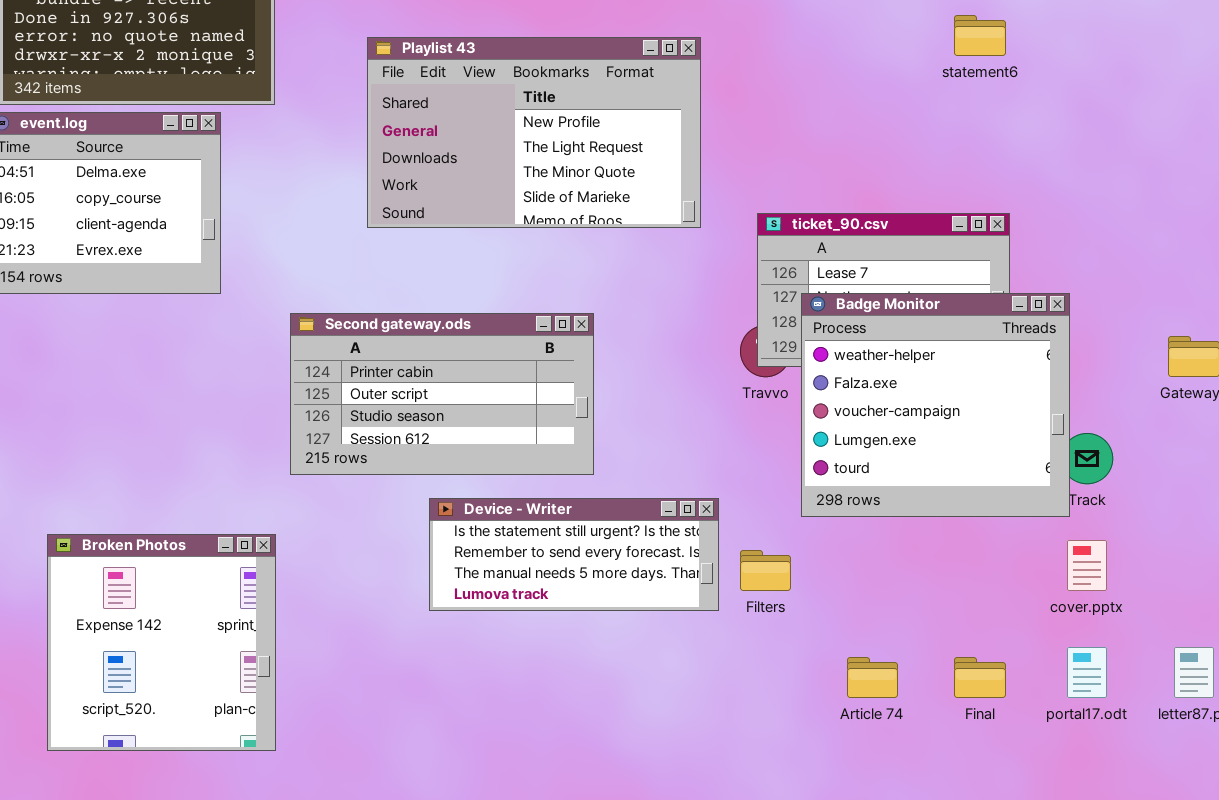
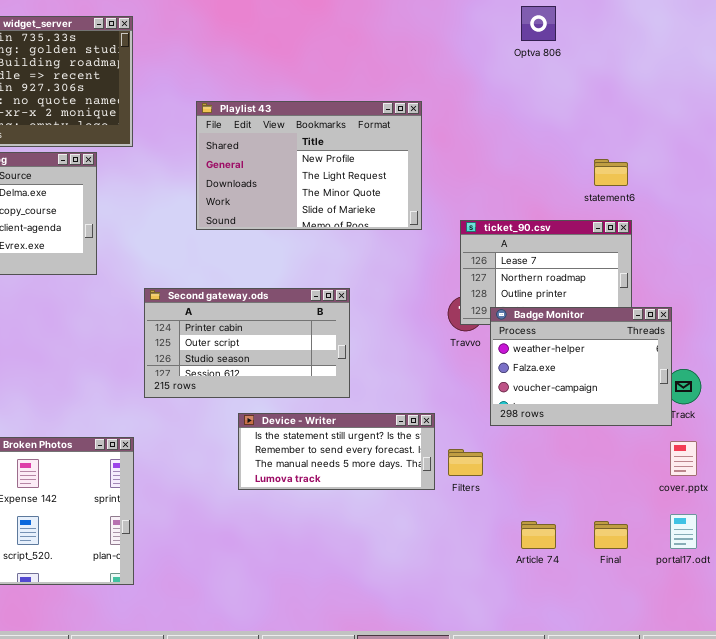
statement6: [954,15,1006,56] -> [594,159,628,186], moved
Badge Monitor: [801,293,1070,517] -> [490,307,672,426], resized

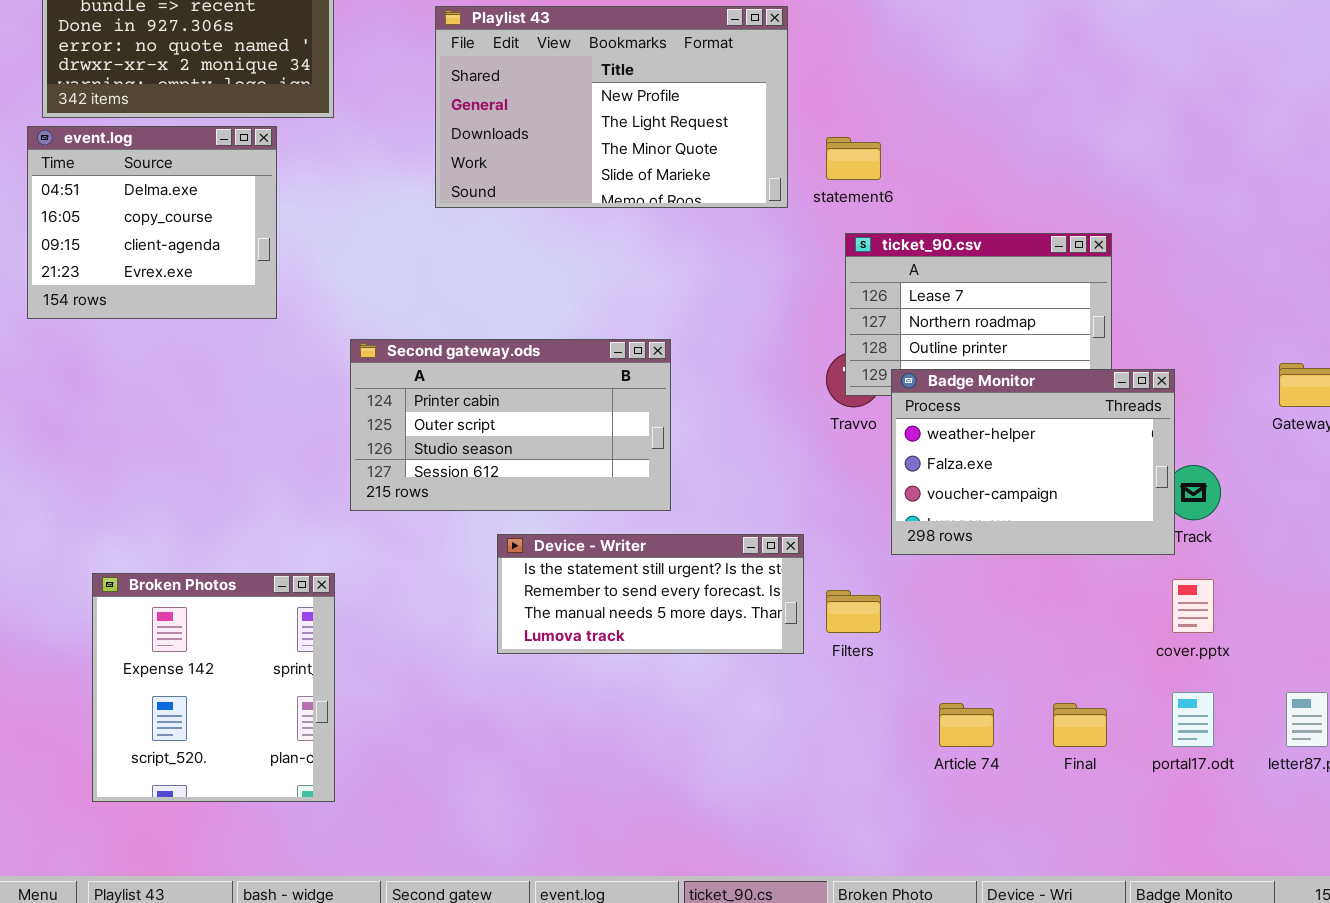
Playlist 43: [196,101,422,230] -> [435,6,788,208], moved
statement6: [594,159,628,186] -> [826,137,881,180], moved

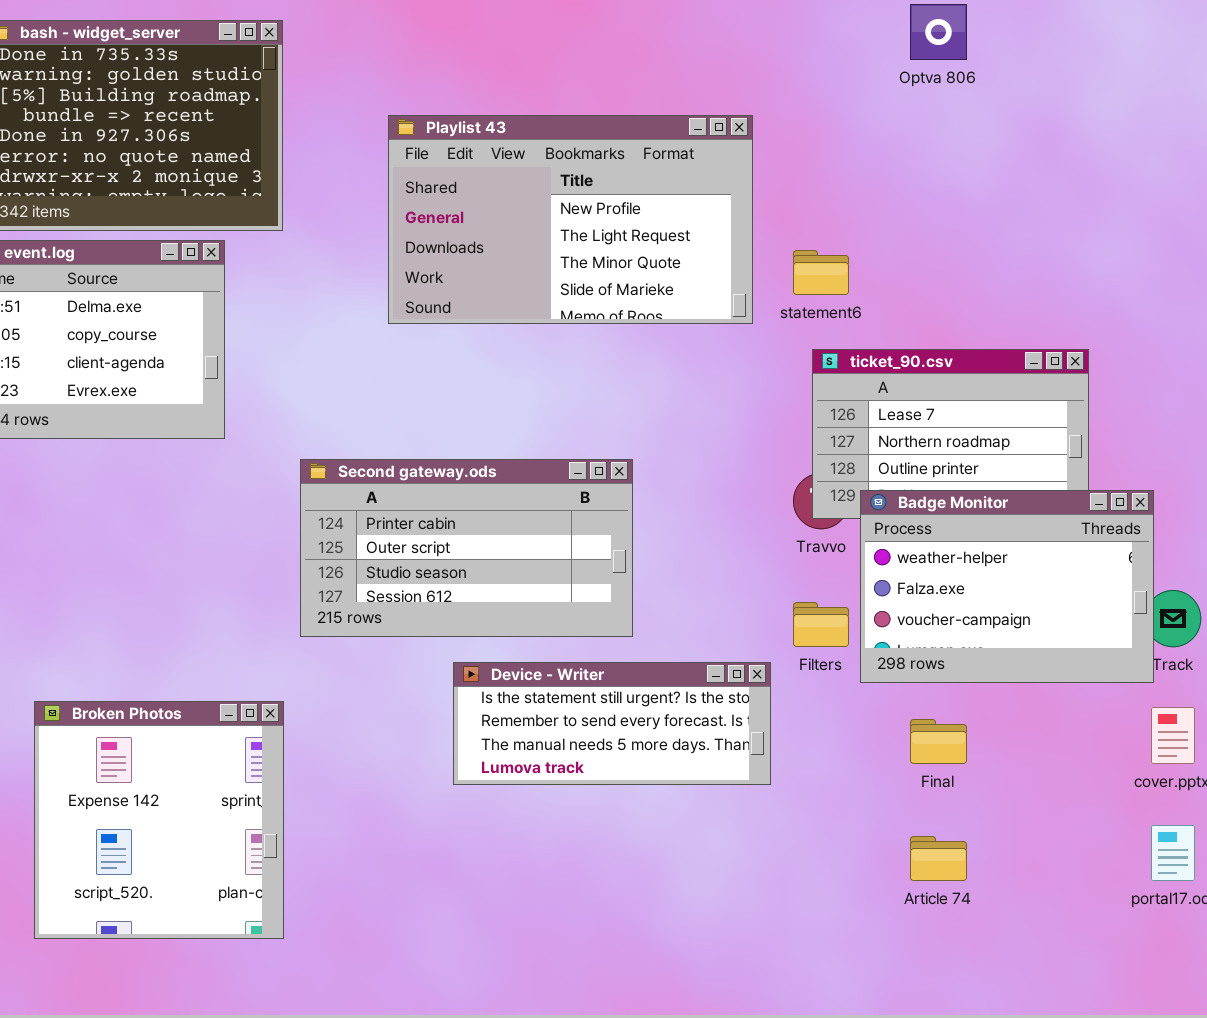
Filters: [826,590,881,633] -> [793,602,849,647], moved
Final: [1053,703,1107,747] -> [910,719,967,764], moved

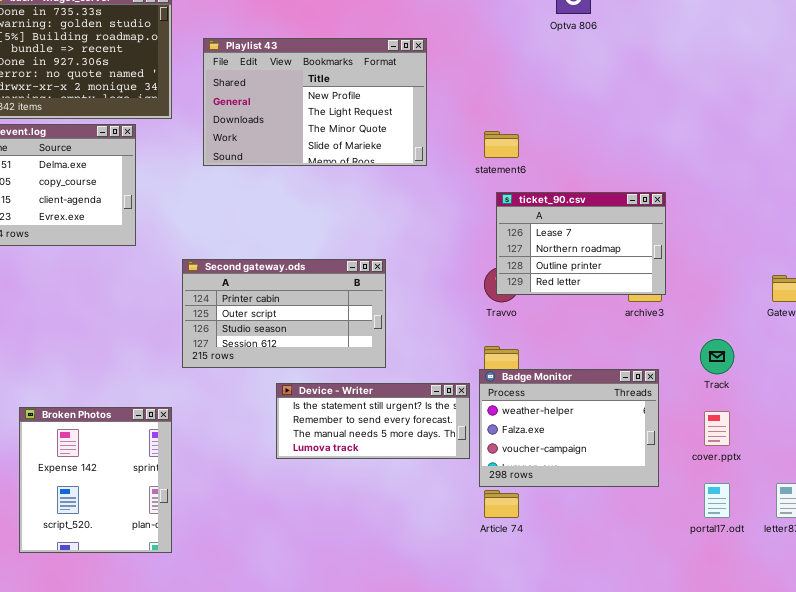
Playlist 43: [388,115,753,324] -> [203,38,427,166], moved
Badge Monitor: [860,490,1154,683] -> [479,369,659,487], moved
Article 74: [910,836,967,881] -> [484,490,519,518], moved

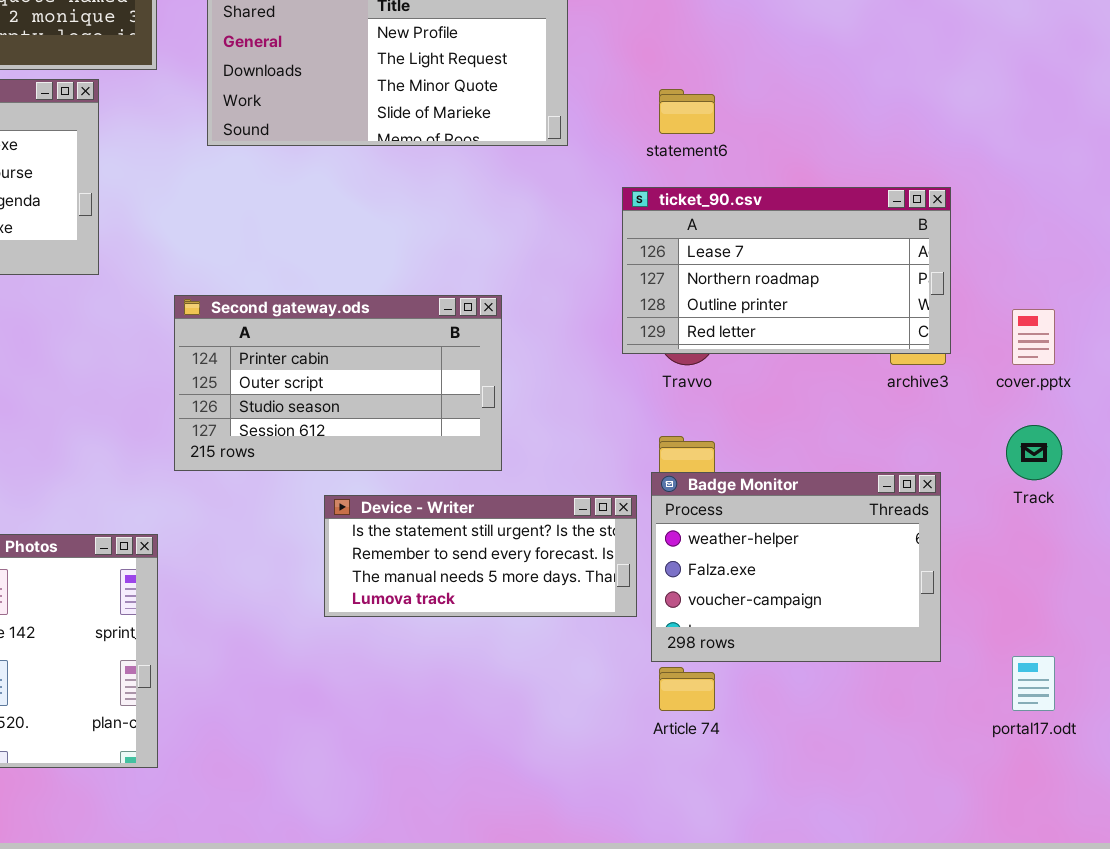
ticket_90.csv: [496,192,666,295] -> [622,187,951,354], resized
cover.pptx: [704,411,730,446] -> [1012,309,1055,365], moved

